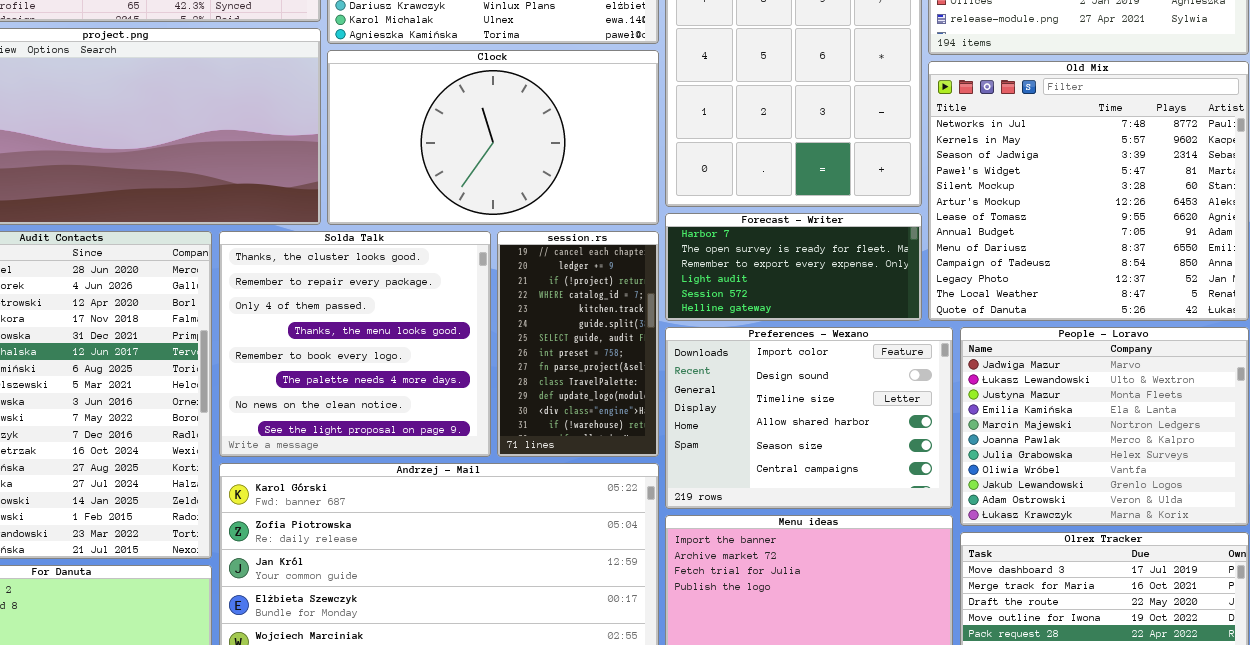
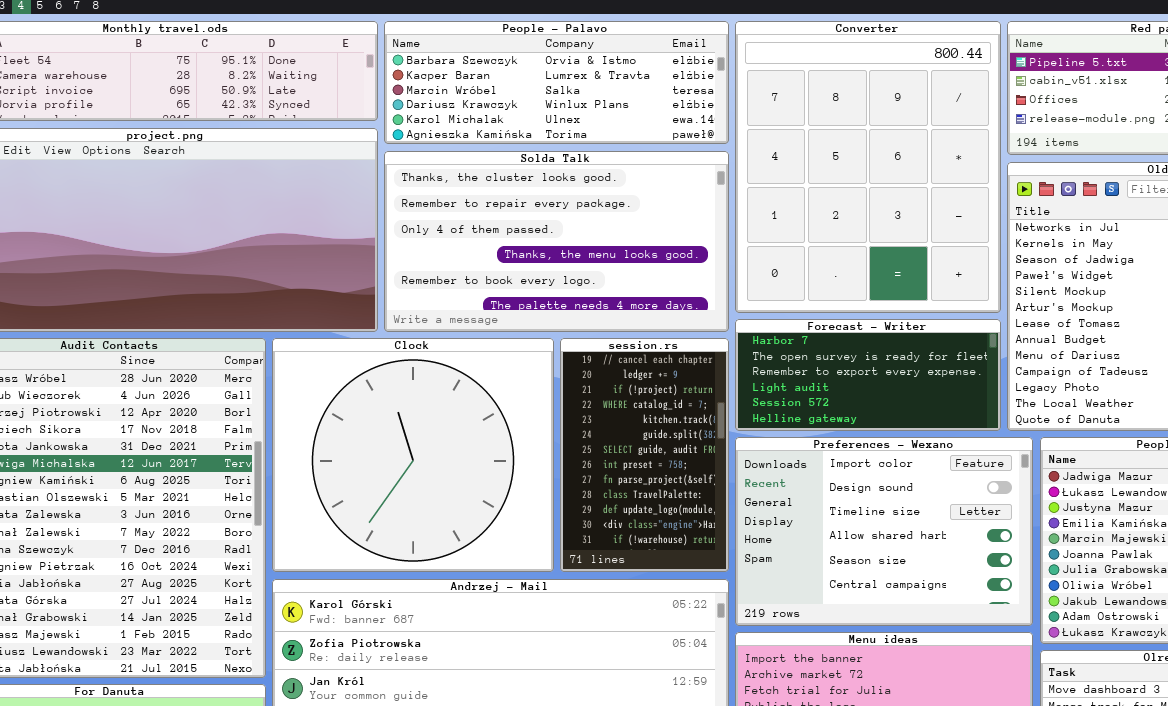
Clock: [327,50,659,225] -> [272,338,554,572], moved, resized
Solda Talk: [219,231,491,457] -> [384,151,729,332], moved, resized

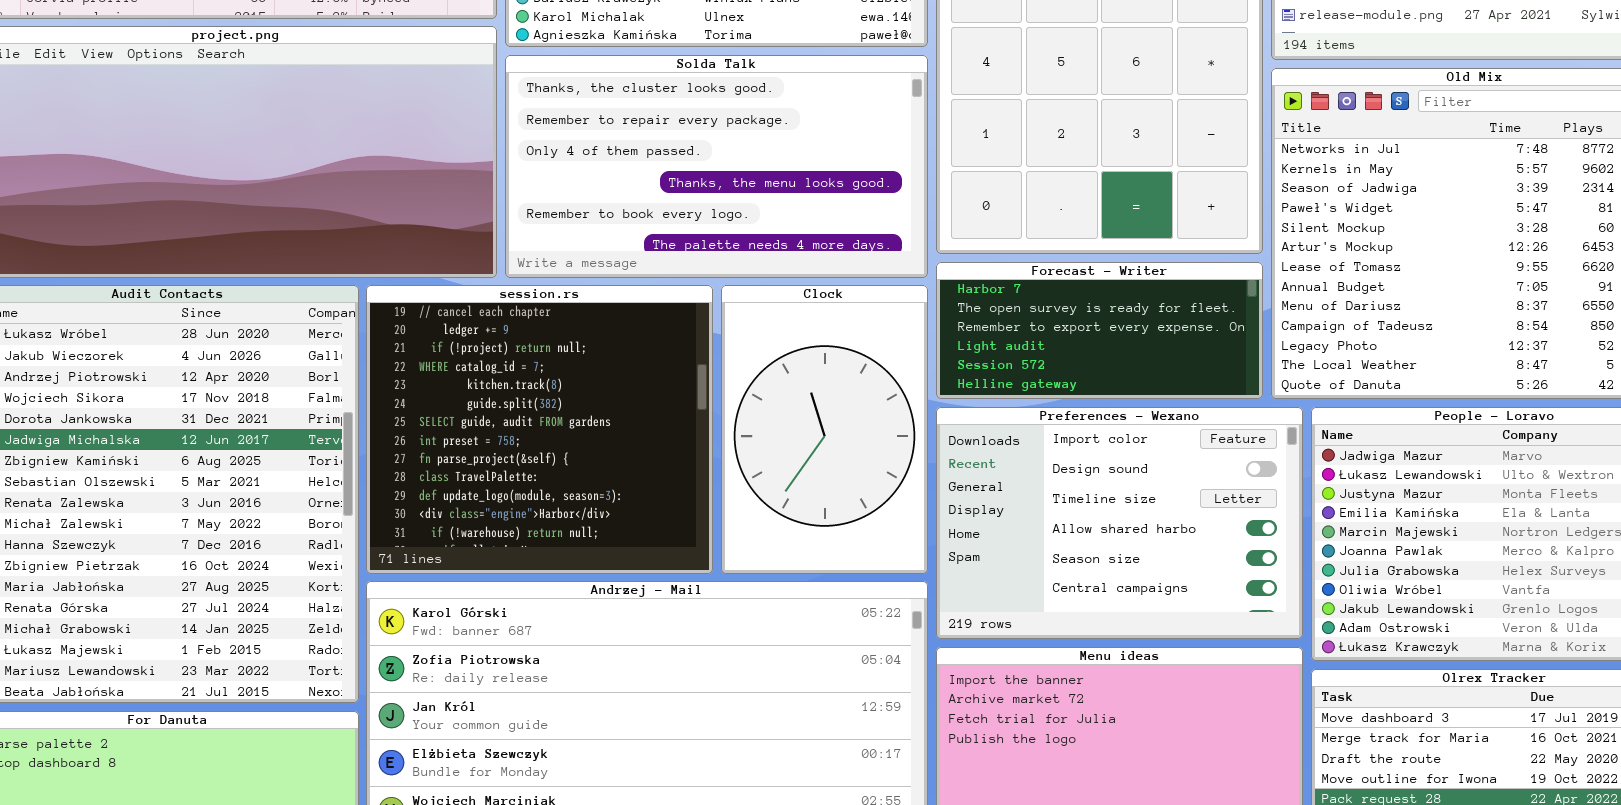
Clock: [272,338,554,572] -> [721,285,928,574], moved, resized
session.rs: [560,338,729,572] -> [366,285,713,574], moved, resized

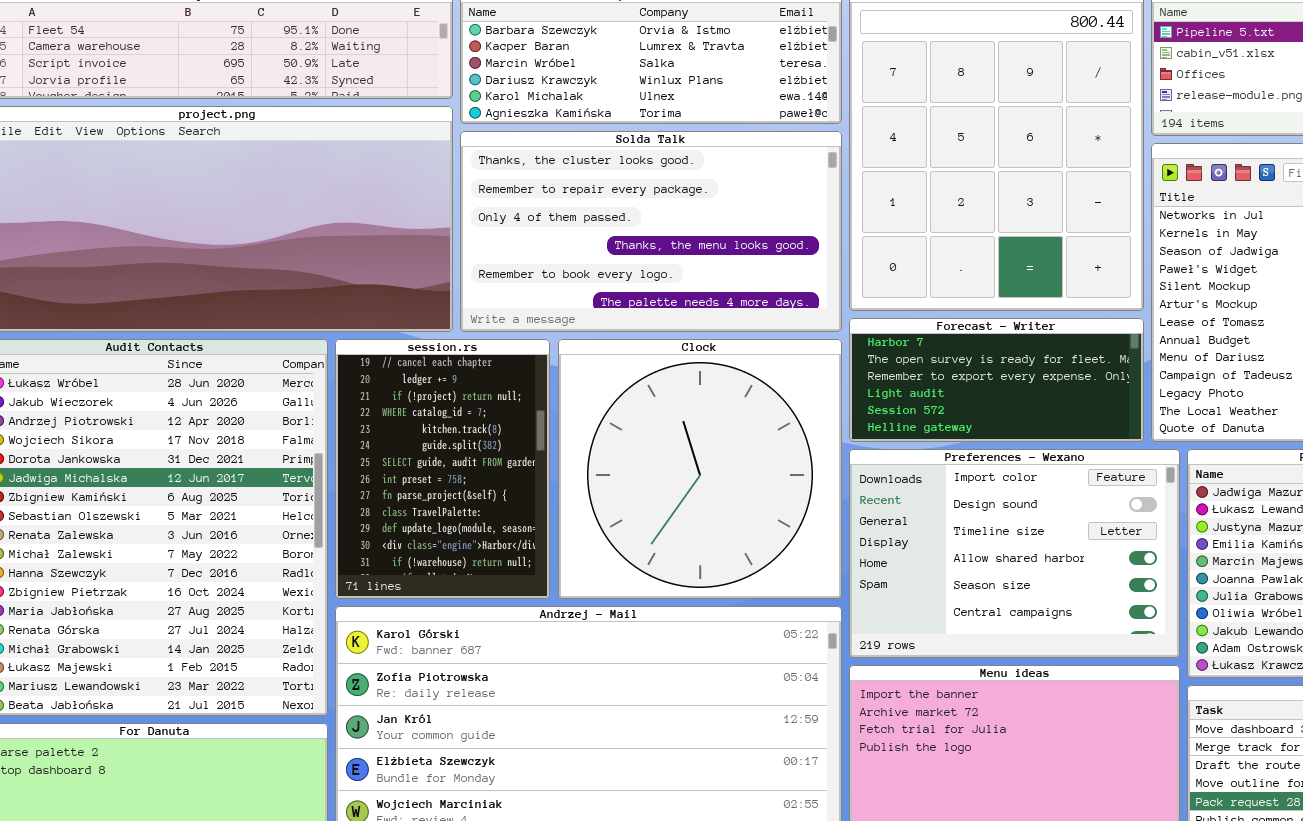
session.rs: [366,285,713,574] -> [335,339,550,599], resized
Clock: [721,285,928,574] -> [558,339,842,599], resized

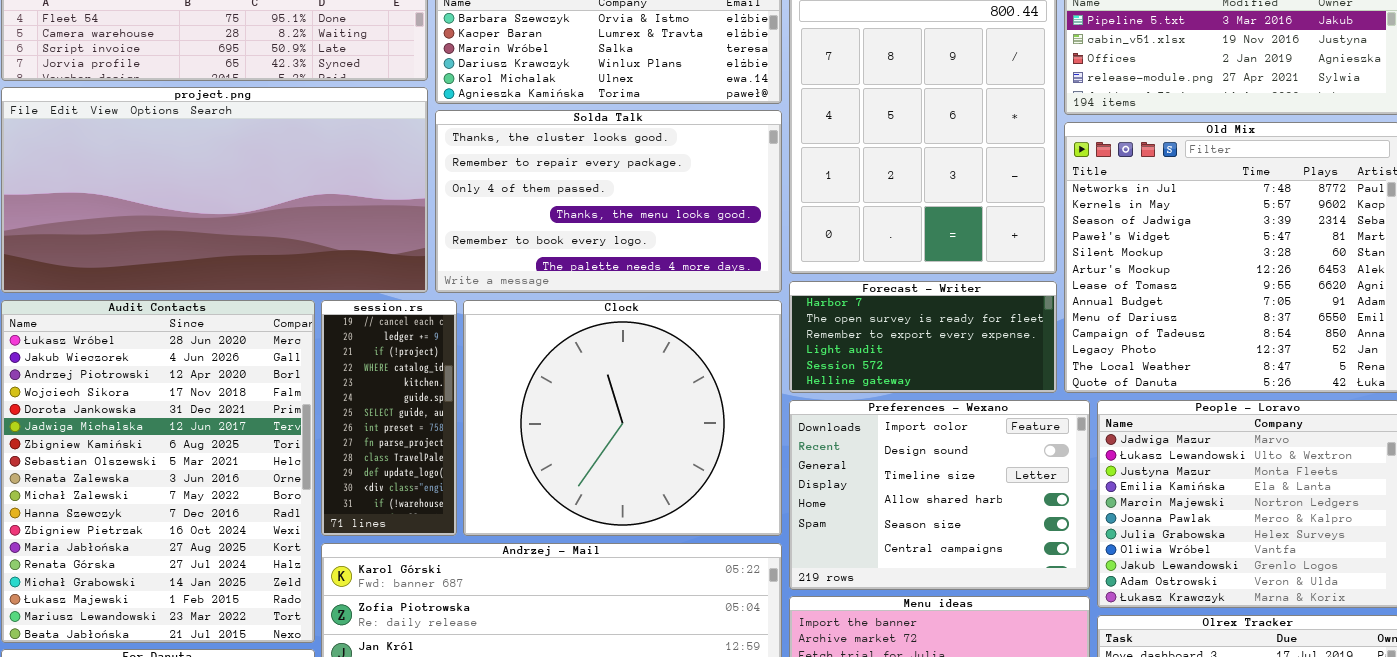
session.rs: [335,339,550,599] -> [321,300,457,536], resized
Clock: [558,339,842,599] -> [463,300,782,536], resized

